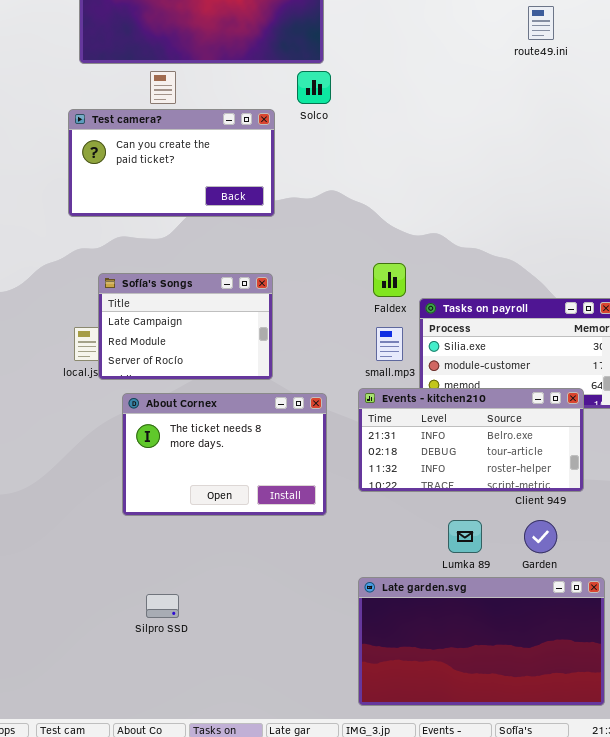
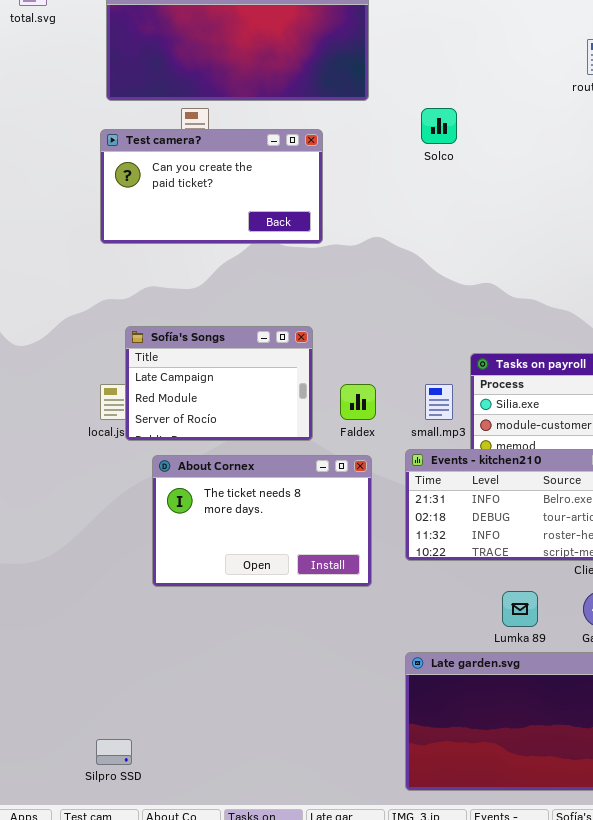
Solco: [297,71,331,104] -> [421,108,457,144], moved
Test camera?: [68,109,275,217] -> [100,129,323,244], moved
Faldex: [373,263,406,297] -> [340,384,376,420], moved
Silpro SSD: [146,594,179,618] -> [96,739,132,765], moved

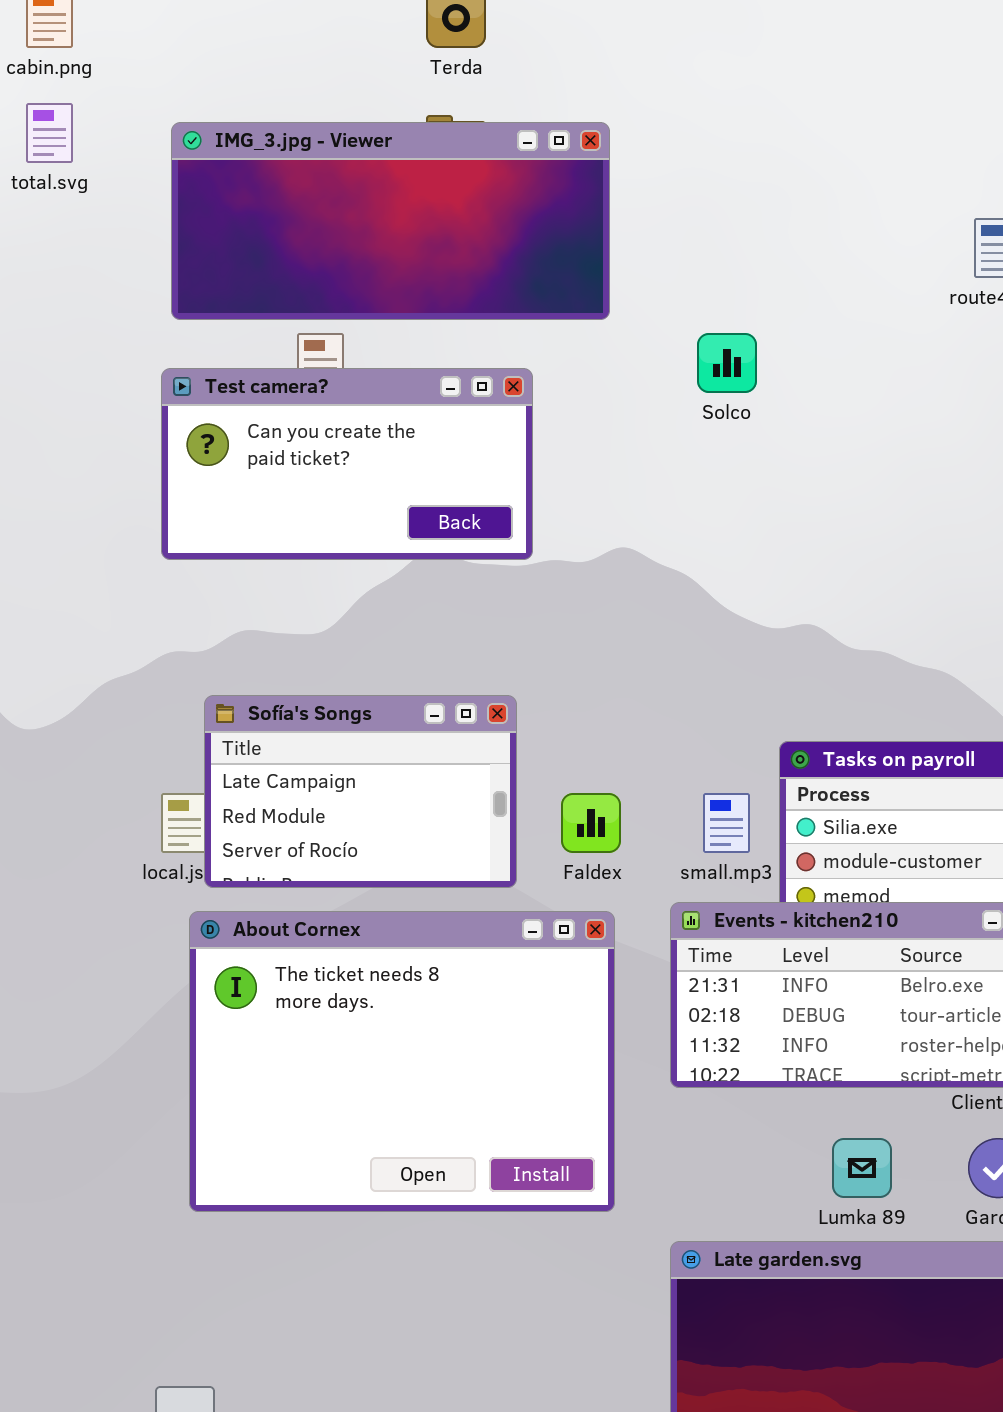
About Cornex: [152,455,372,587] -> [189,911,615,1212], resized

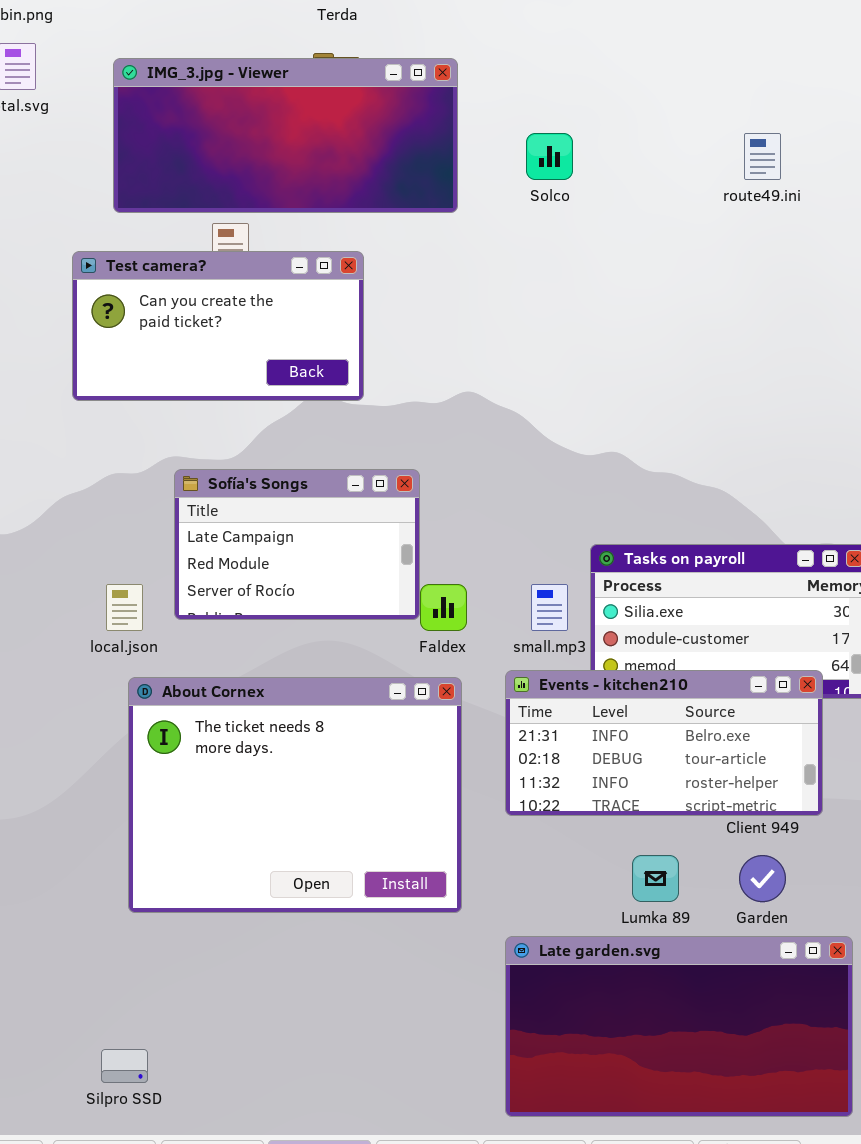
Solco: [697,333,757,393] -> [526,133,573,180], moved
Test camera?: [161,368,533,560] -> [72,251,364,401], moved
Sofía's Songs: [204,695,517,888] -> [174,469,420,620], moved

